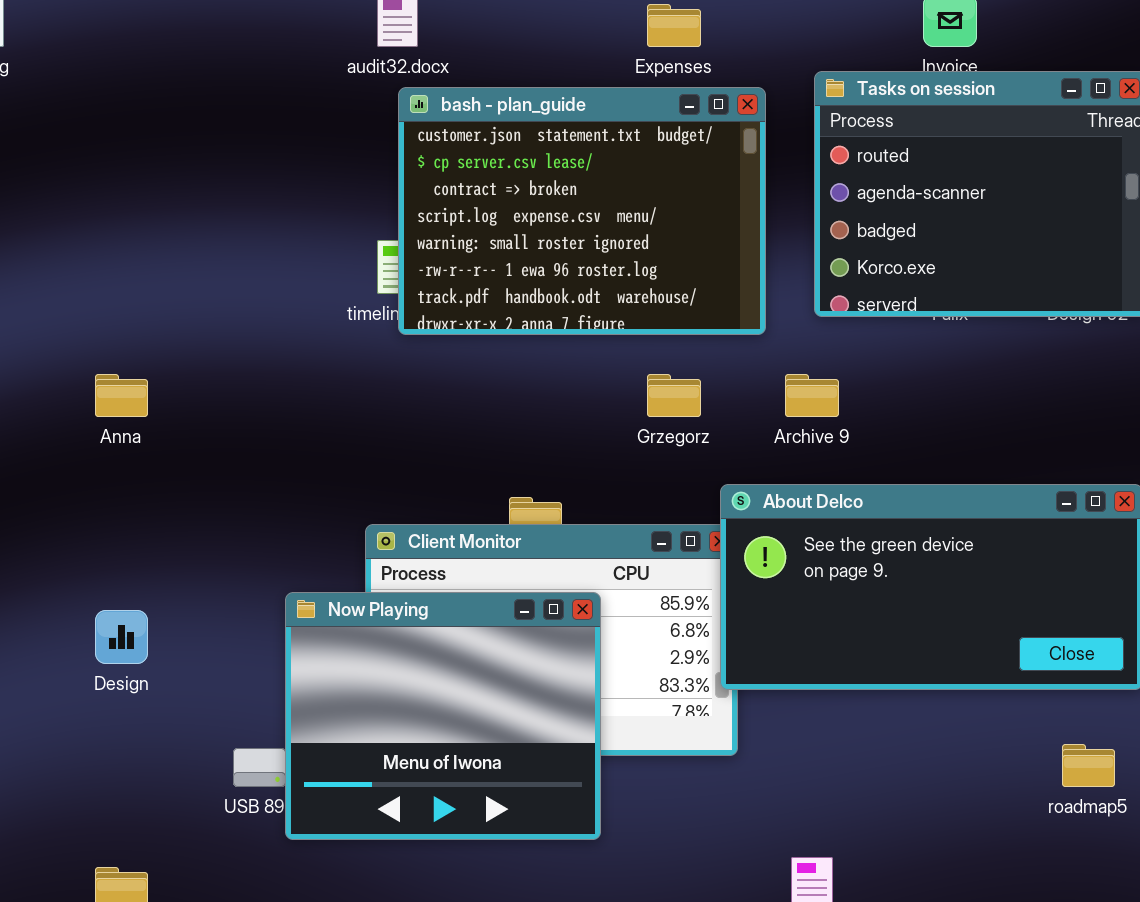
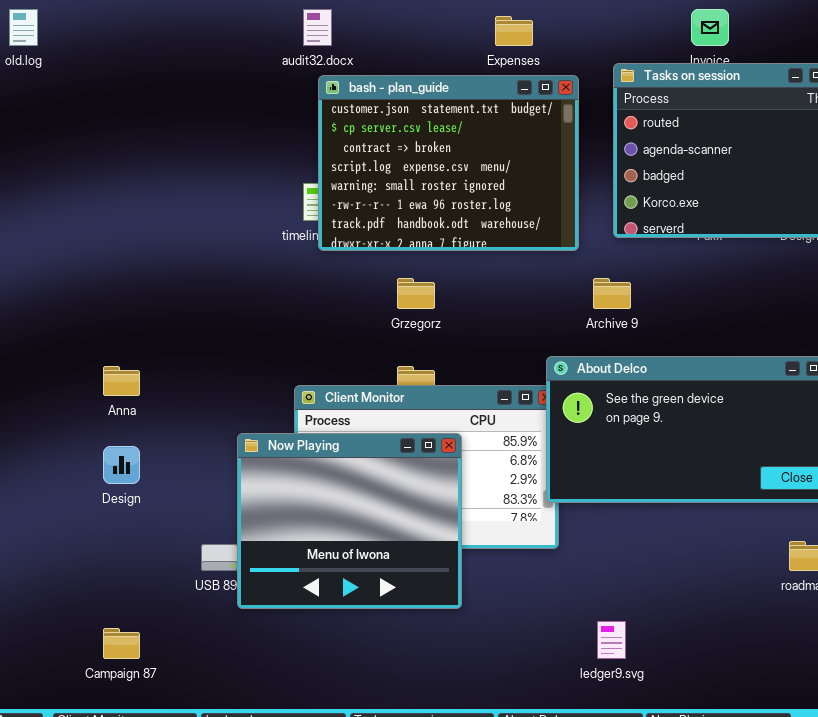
Anna: [95,374,148,417] -> [103,366,140,396], moved
Grzegorz: [647,374,701,417] -> [397,278,435,309], moved

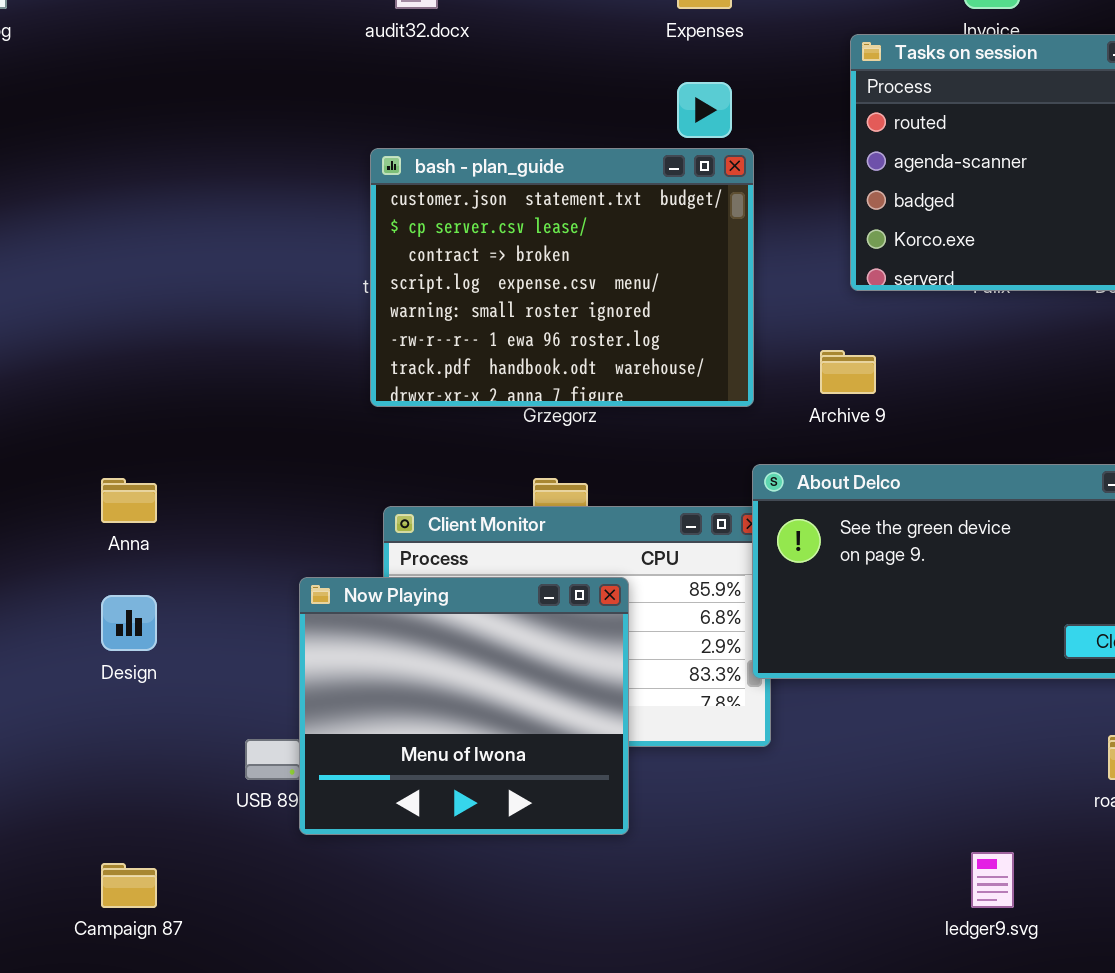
bash - plan_guide: [318,75,579,251] -> [370,148,754,407], moved
ledger9.svg: [597,621,626,659] -> [971,852,1014,908], moved

